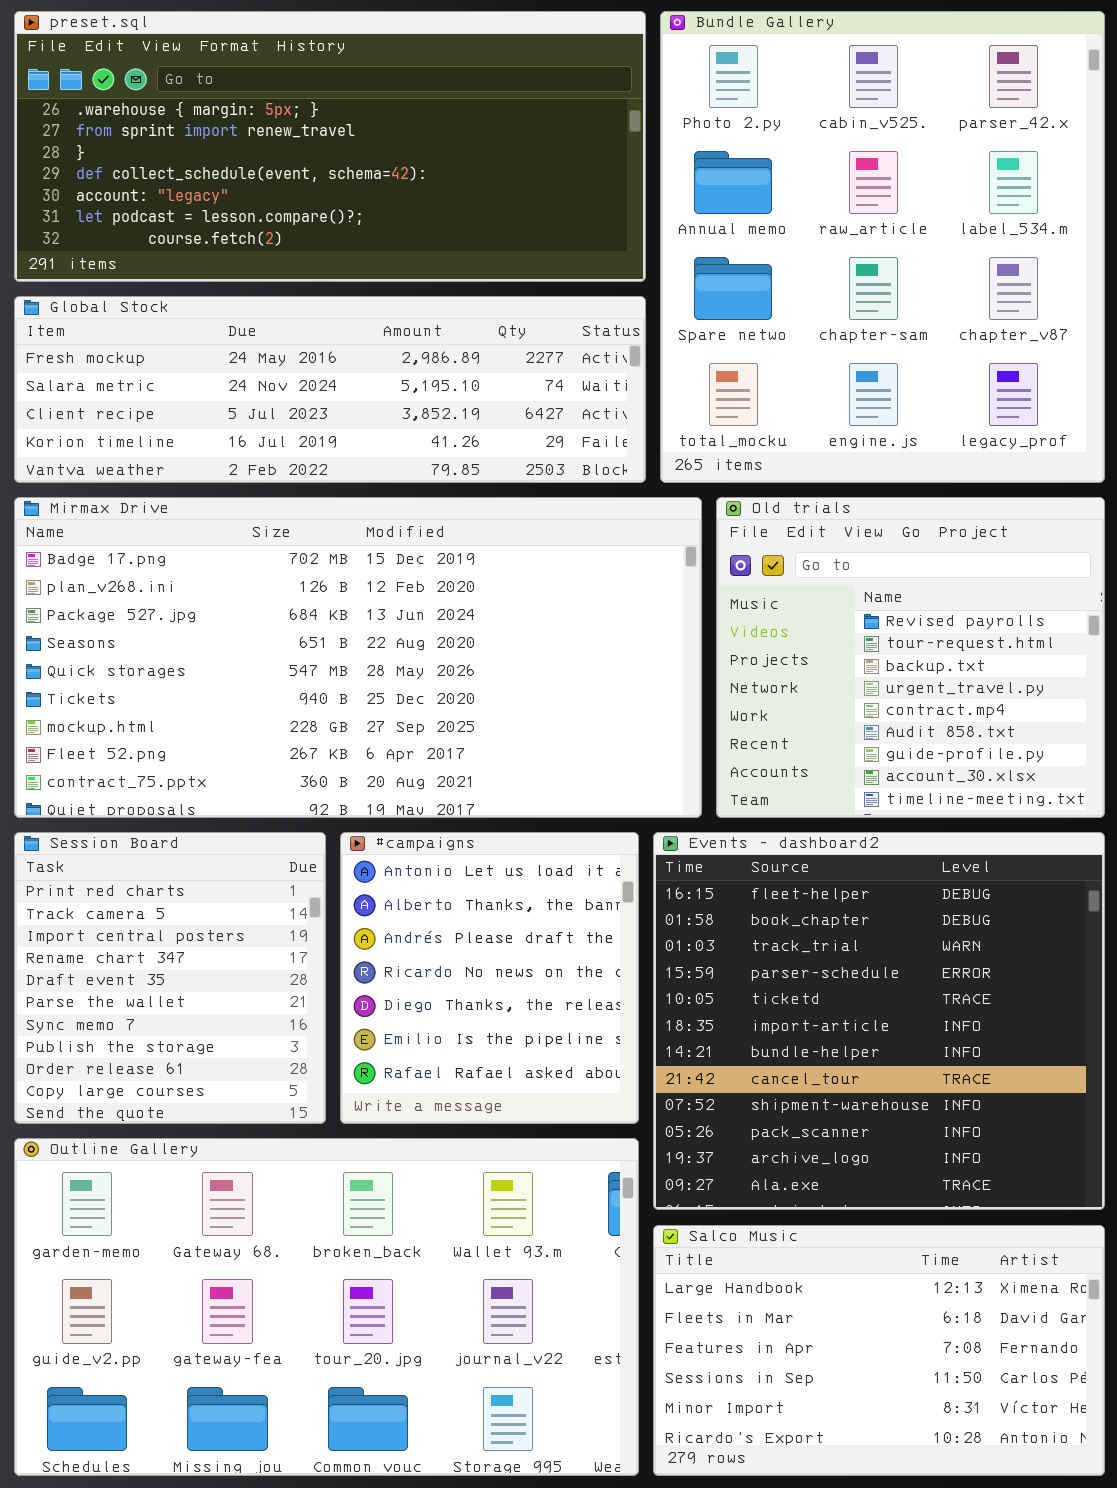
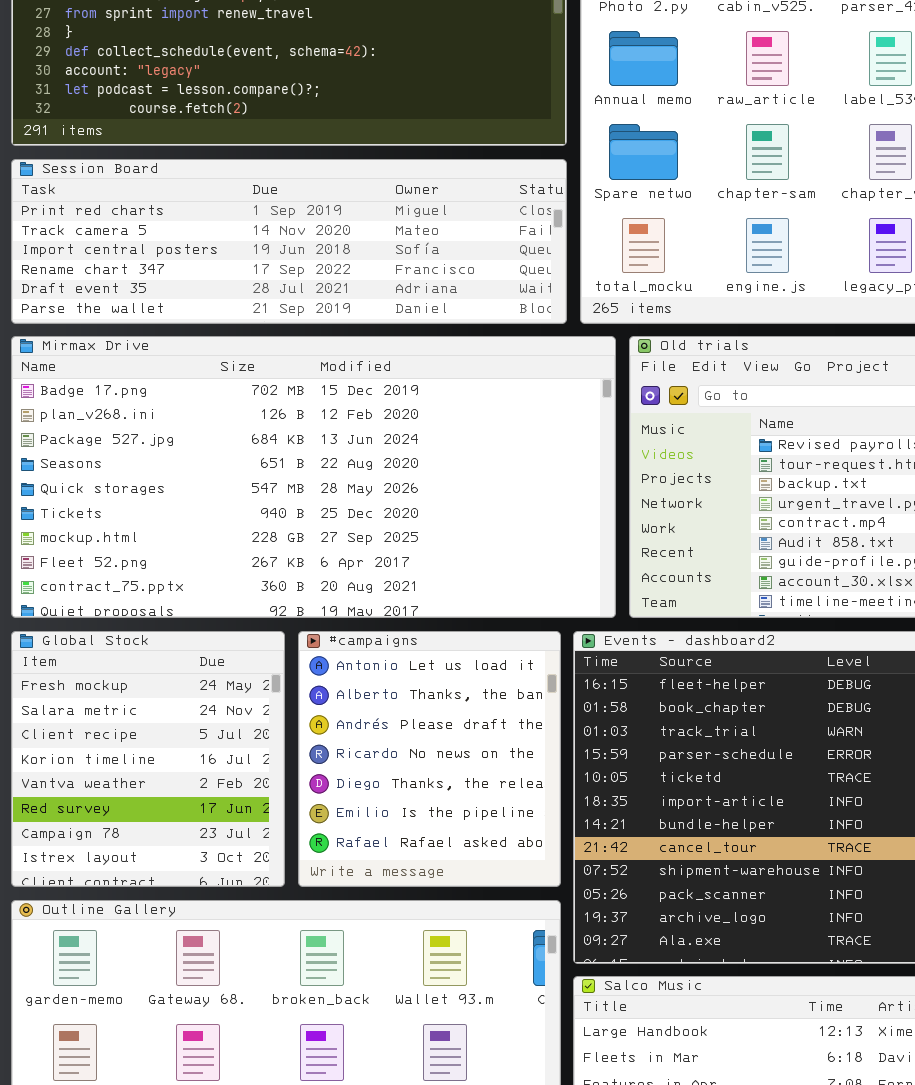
Global Stock: [14,296,646,483] -> [11,631,285,887], moved, resized
Session Board: [14,832,326,1124] -> [11,159,567,324], moved, resized

